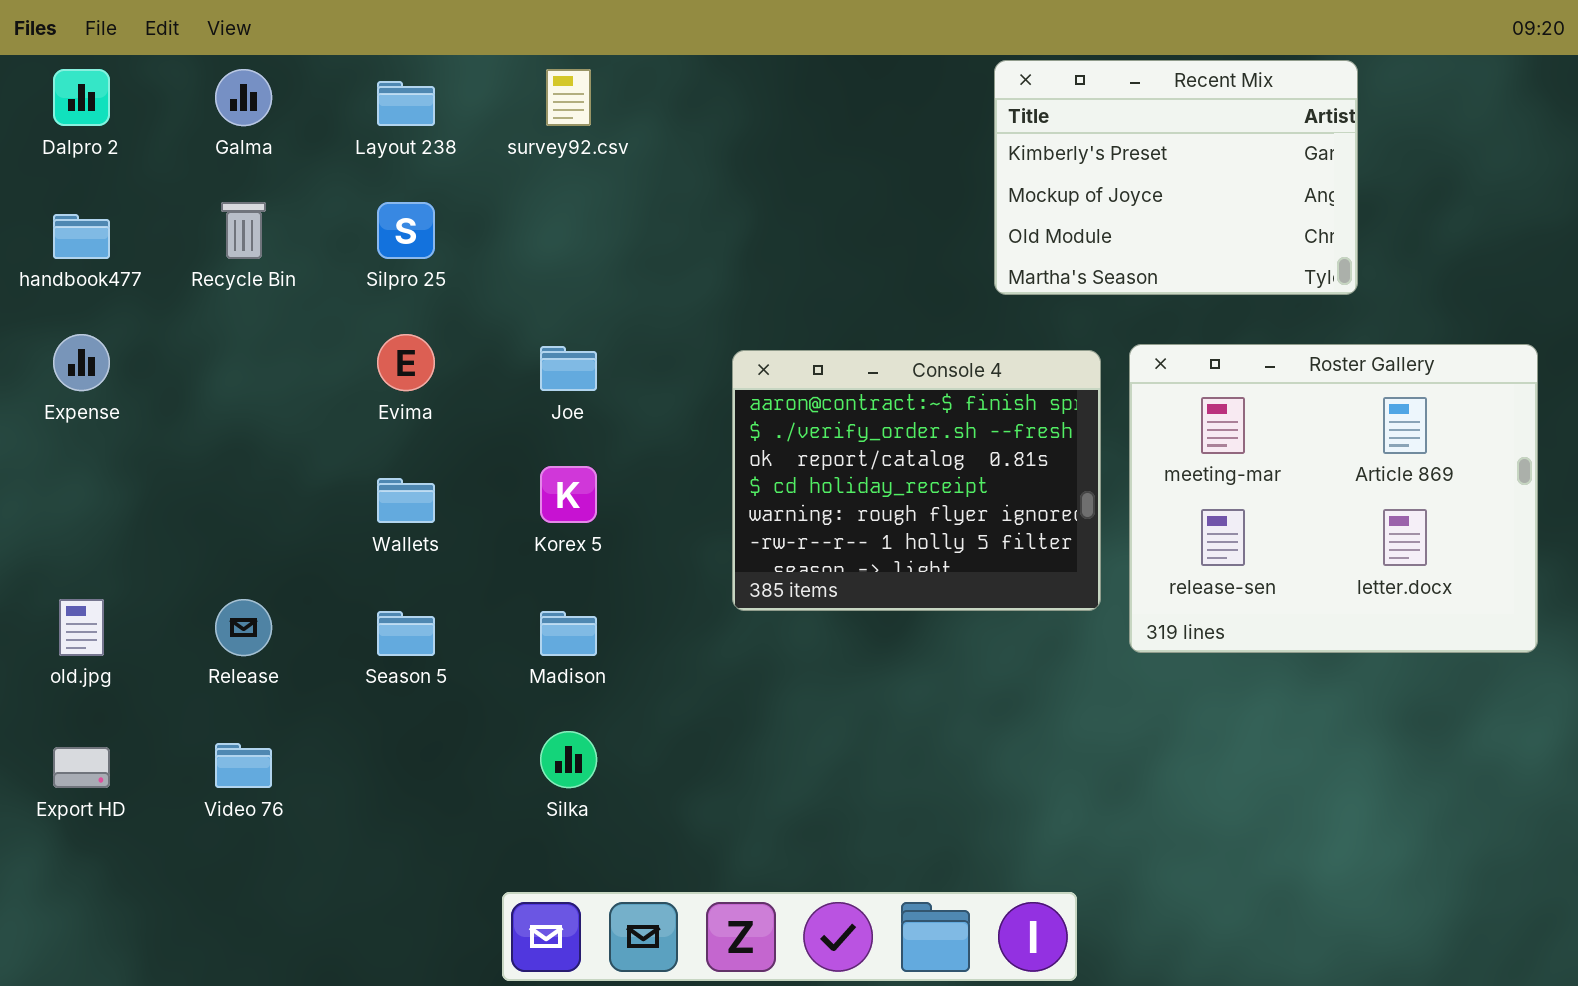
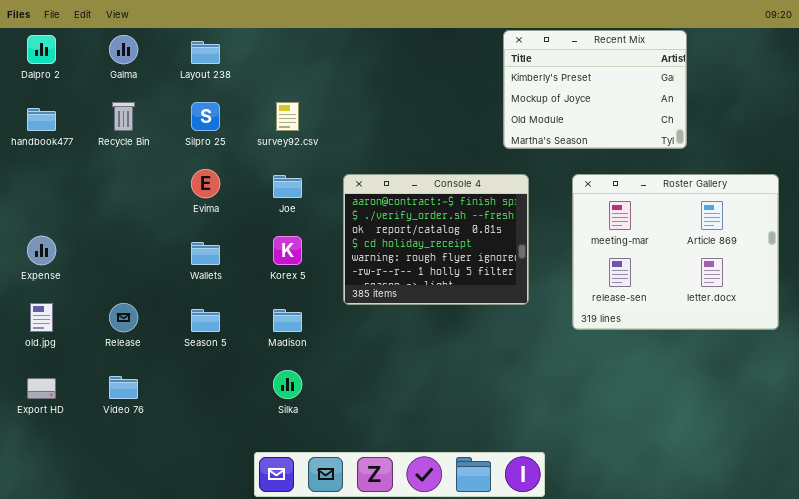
survey92.csv: [546,69,591,126] -> [276,102,299,131], moved
Expense: [53,334,110,391] -> [27,236,56,265], moved
Console 4: [732,350,1101,611] -> [343,174,529,305], moved

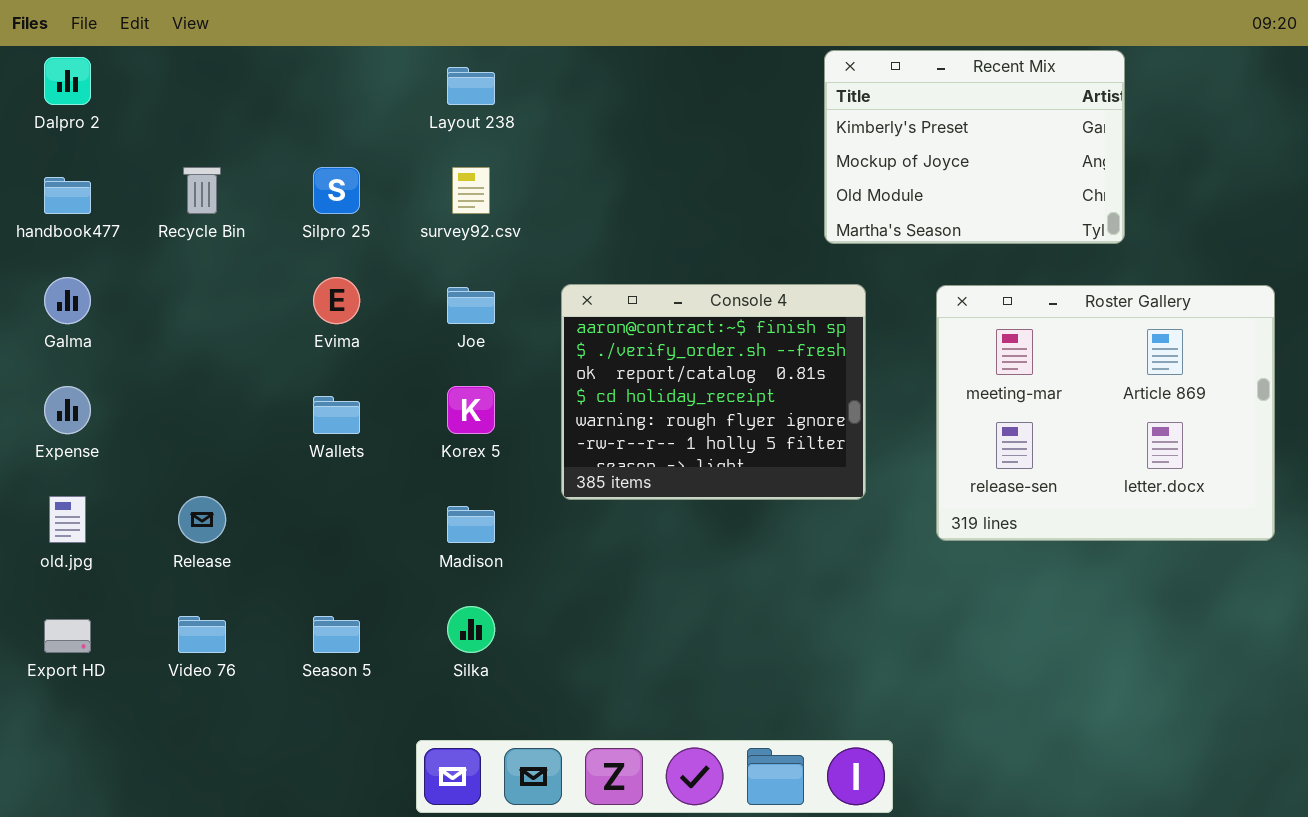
Galma: [109,35,138,64] -> [44,277,91,324], moved
Layout 238: [191,41,220,64] -> [447,67,495,105], moved
Season 5: [191,309,220,332] -> [313,616,360,653], moved

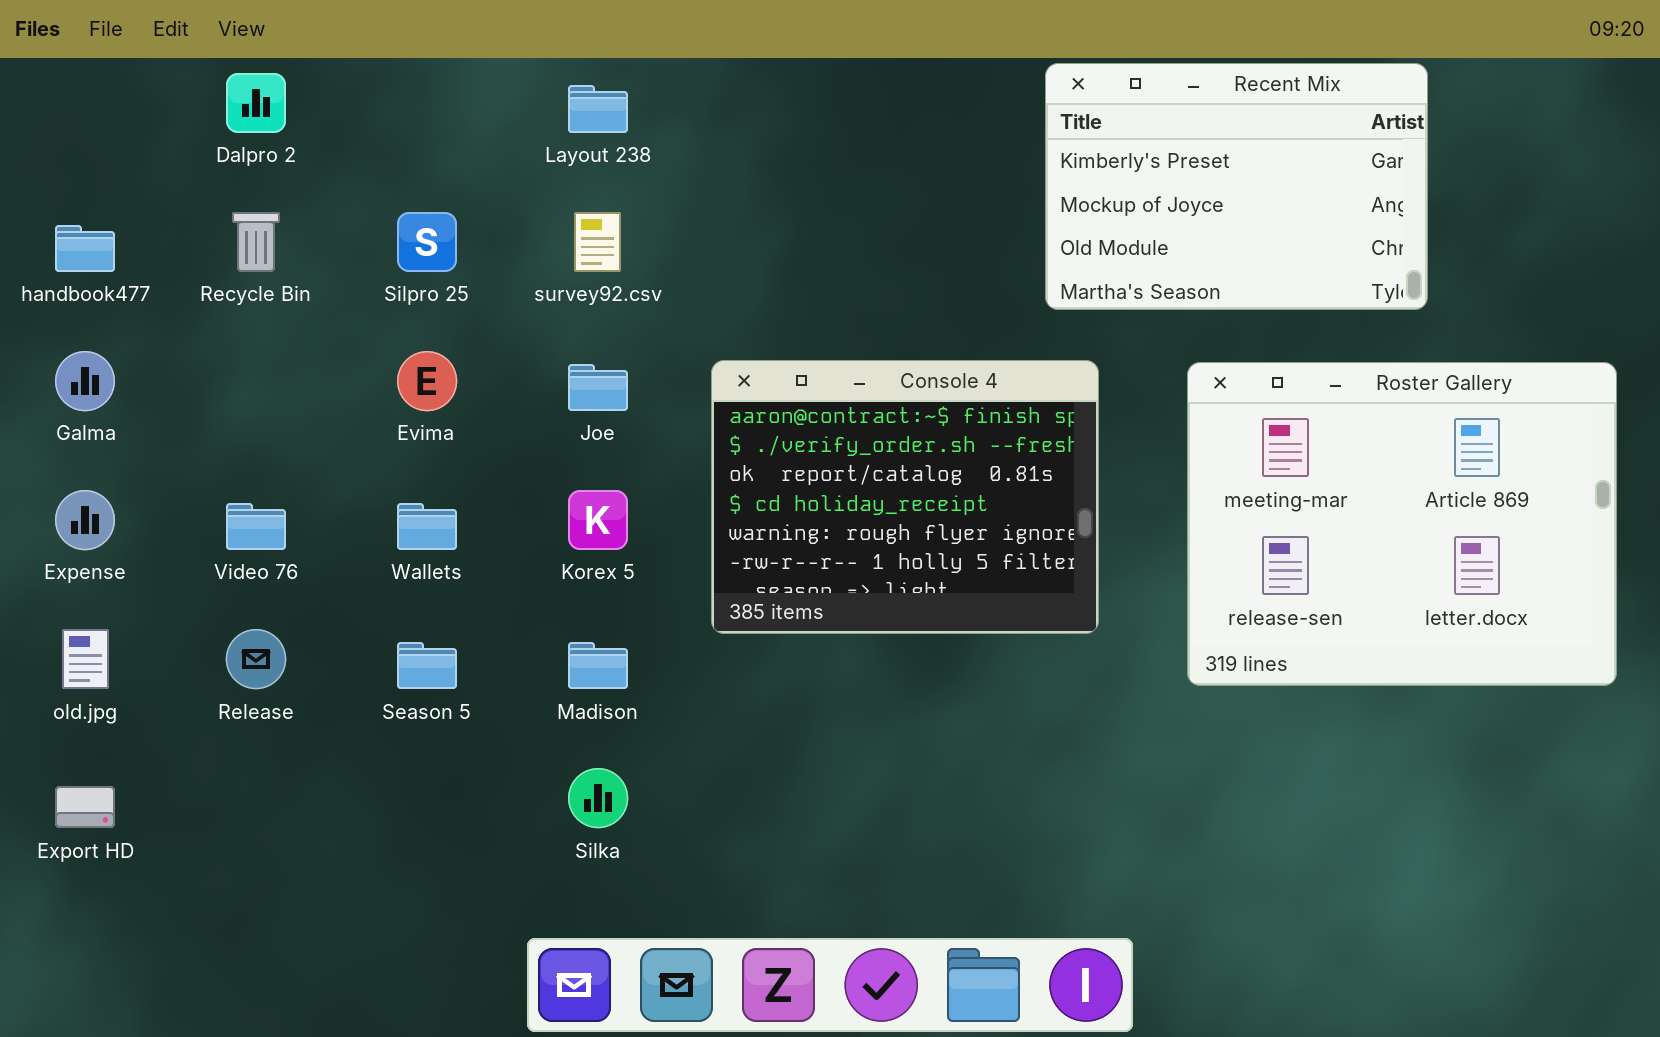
Dalpro 2: [44,57,91,105] -> [226,73,286,133], moved
Video 76: [178,616,226,653] -> [226,503,286,550], moved
Season 5: [313,616,360,653] -> [397,642,457,689], moved

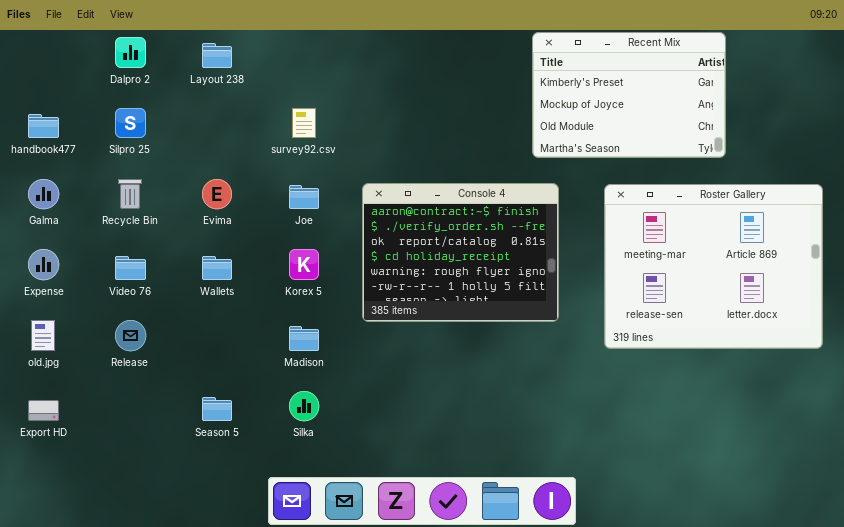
Layout 238: [568,85,628,133] -> [202,43,232,68], moved
Recycle Bin: [232,212,280,272] -> [118,179,142,209], moved
Silpro 25: [397,212,457,272] -> [115,108,146,138], moved
Season 5: [397,642,457,689] -> [202,397,232,421], moved

